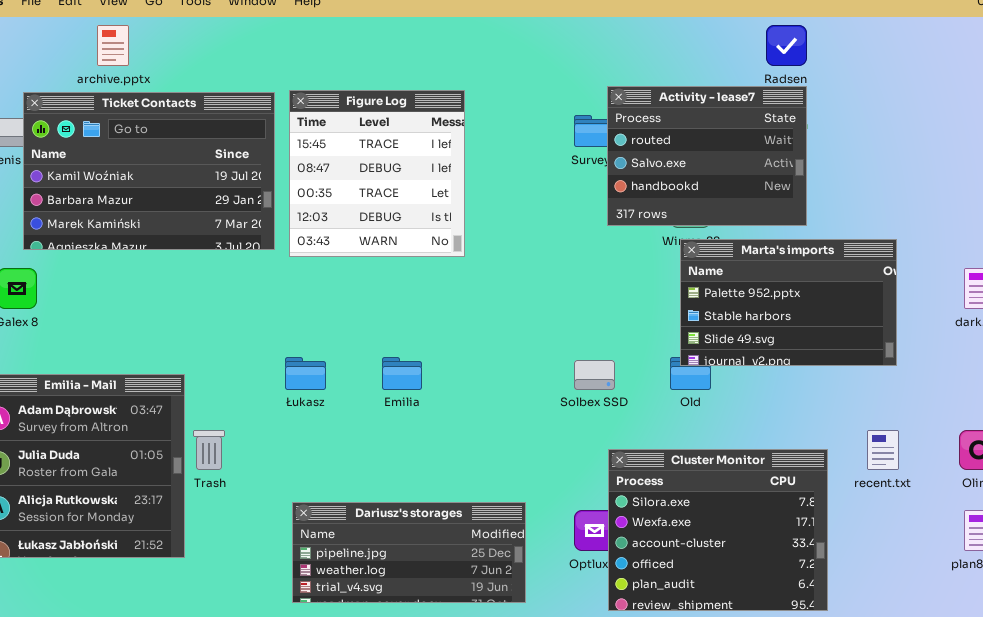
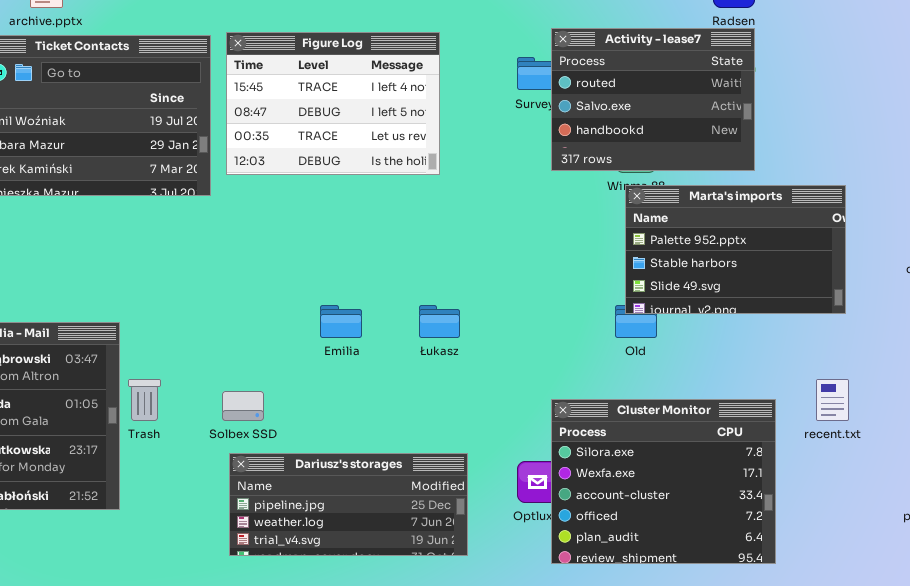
Figure Log: [289,90,465,257] -> [226,32,440,175], resized
Łukasz: [285,357,326,390] -> [419,305,460,338], moved
Solbex SSD: [574,360,615,390] -> [222,391,264,421], moved

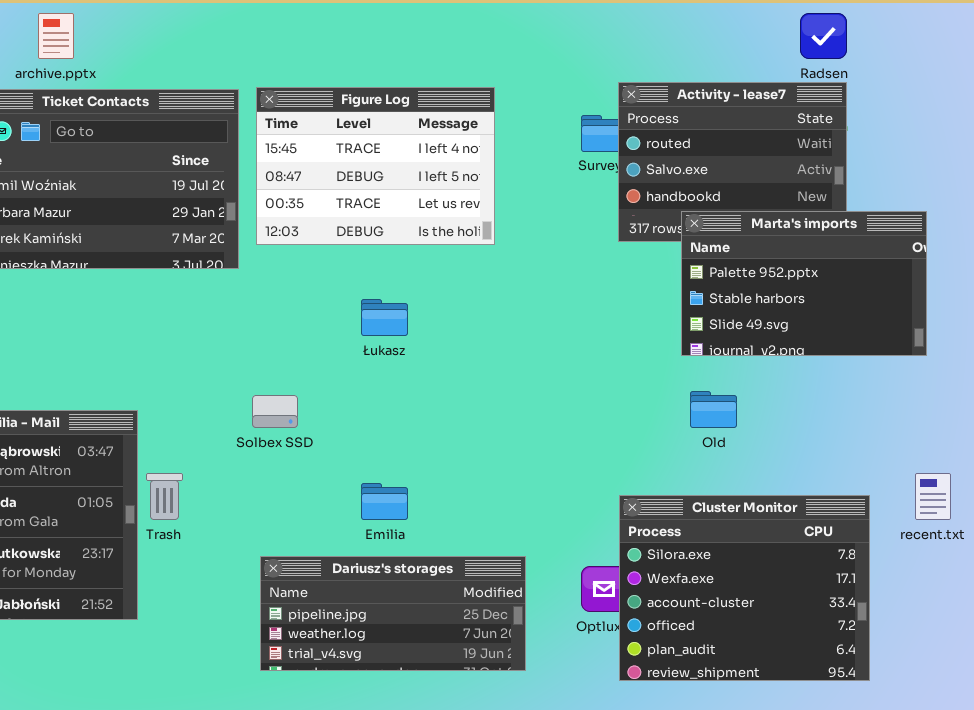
Marta's imports: [625,185,846,314] -> [681,211,927,356], moved
Emilia: [320,305,362,338] -> [361,483,408,520], moved
Łukasz: [419,305,460,338] -> [361,299,408,336], moved
Solbex SSD: [222,391,264,421] -> [252,395,298,428], moved

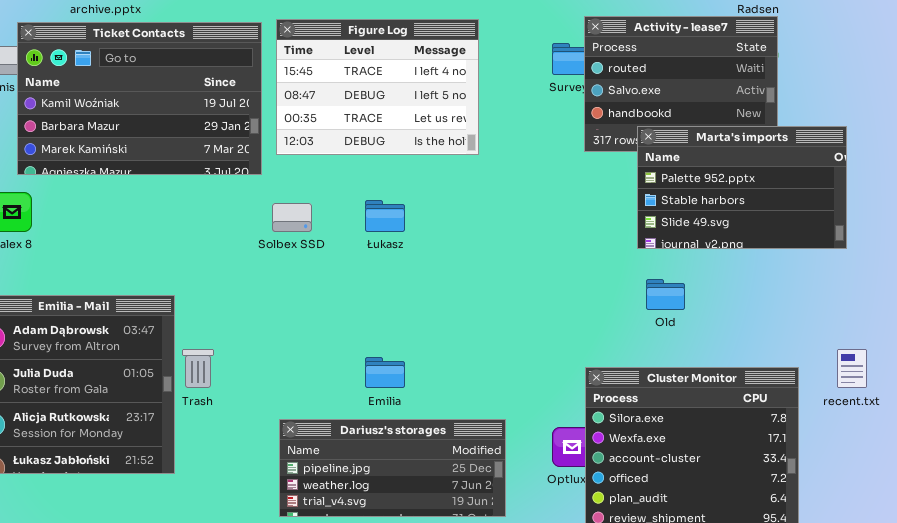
Solbex SSD: [252,395,298,428] -> [272,203,312,232], moved

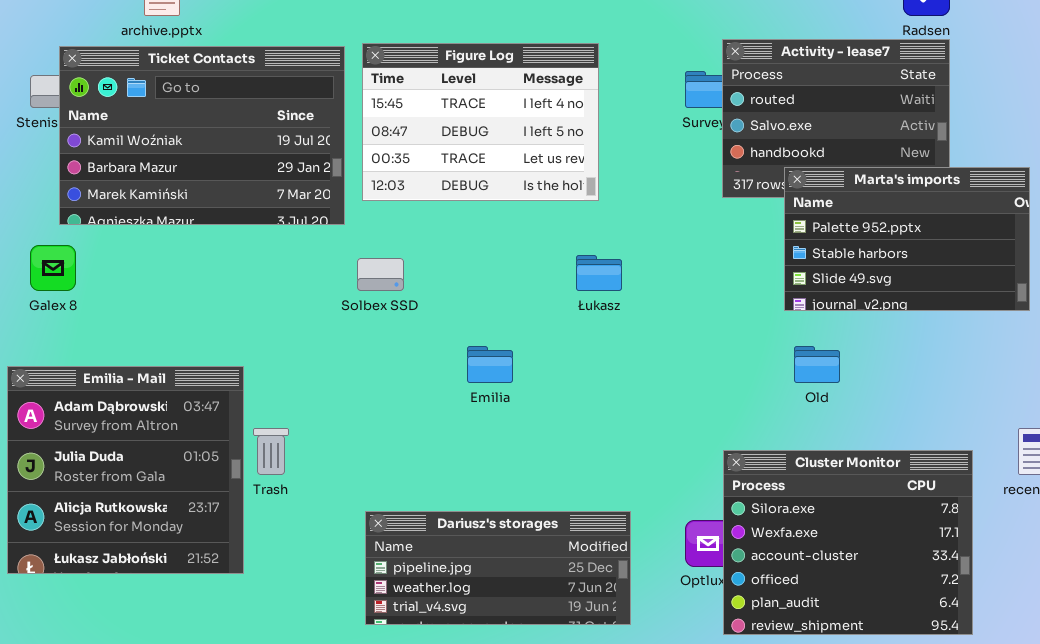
Łukasz: [365,200,405,232] -> [576,255,622,291], moved
Emilia: [365,357,405,388] -> [467,346,513,383], moved

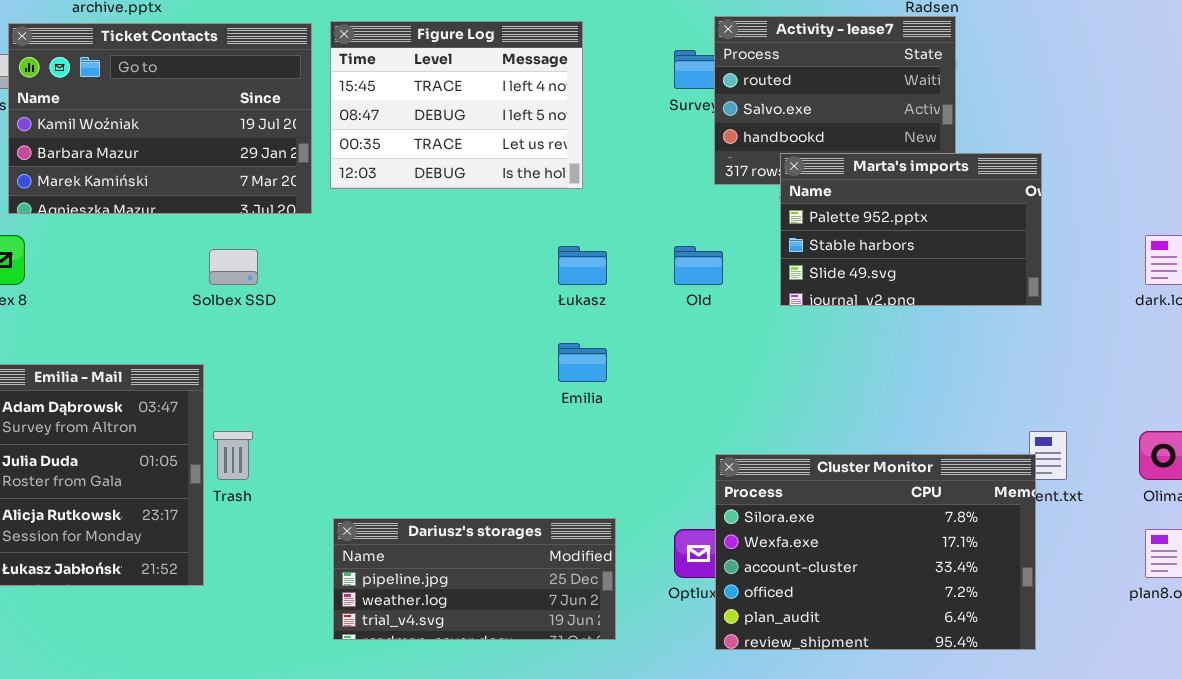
Solbex SSD: [357,258,404,291] -> [209,249,258,285], moved
Emilia: [467,346,513,383] -> [558,343,607,382], moved
Old: [794,346,840,383] -> [674,246,723,285], moved
Cluster Monitor: [723,450,973,635] -> [715,454,1036,650], resized

